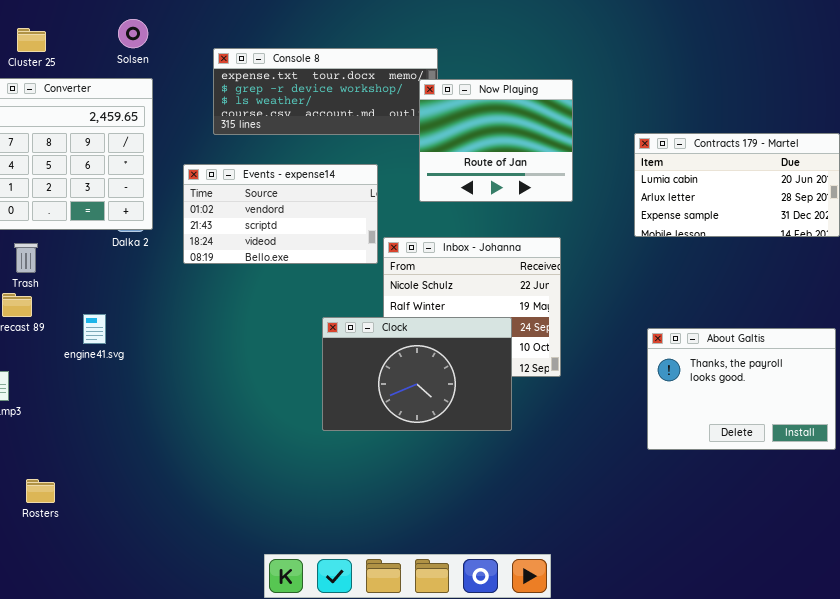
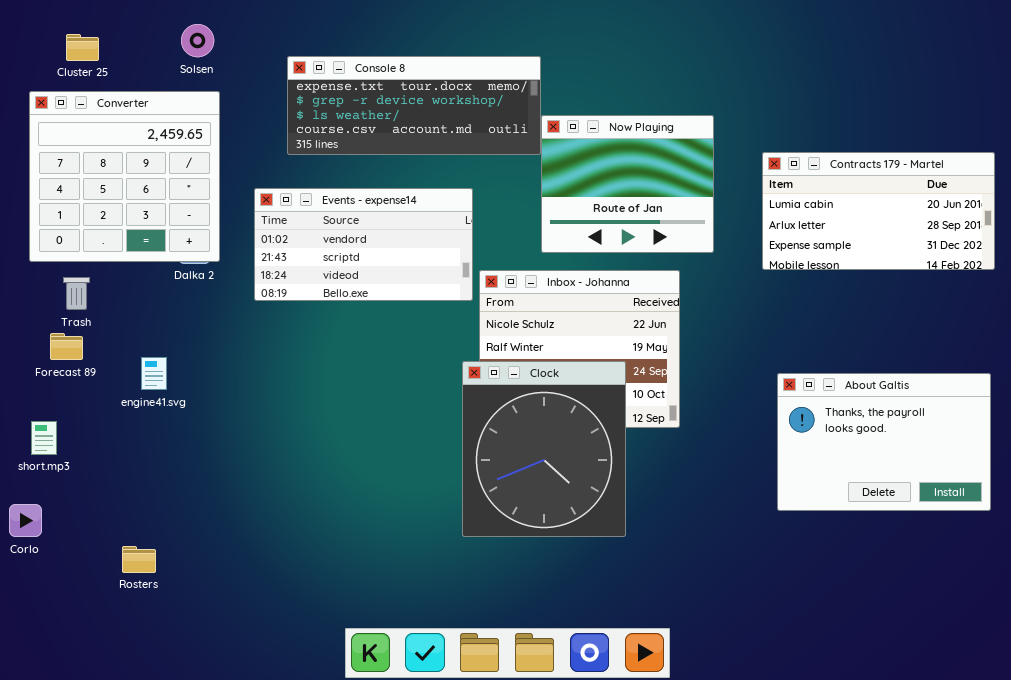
Now Playing: [419,79,573,202] -> [541,115,714,253], moved
Clock: [322,317,512,431] -> [462,361,626,537], resized
Rosters: [26,479,55,503] -> [122,546,156,573], moved

